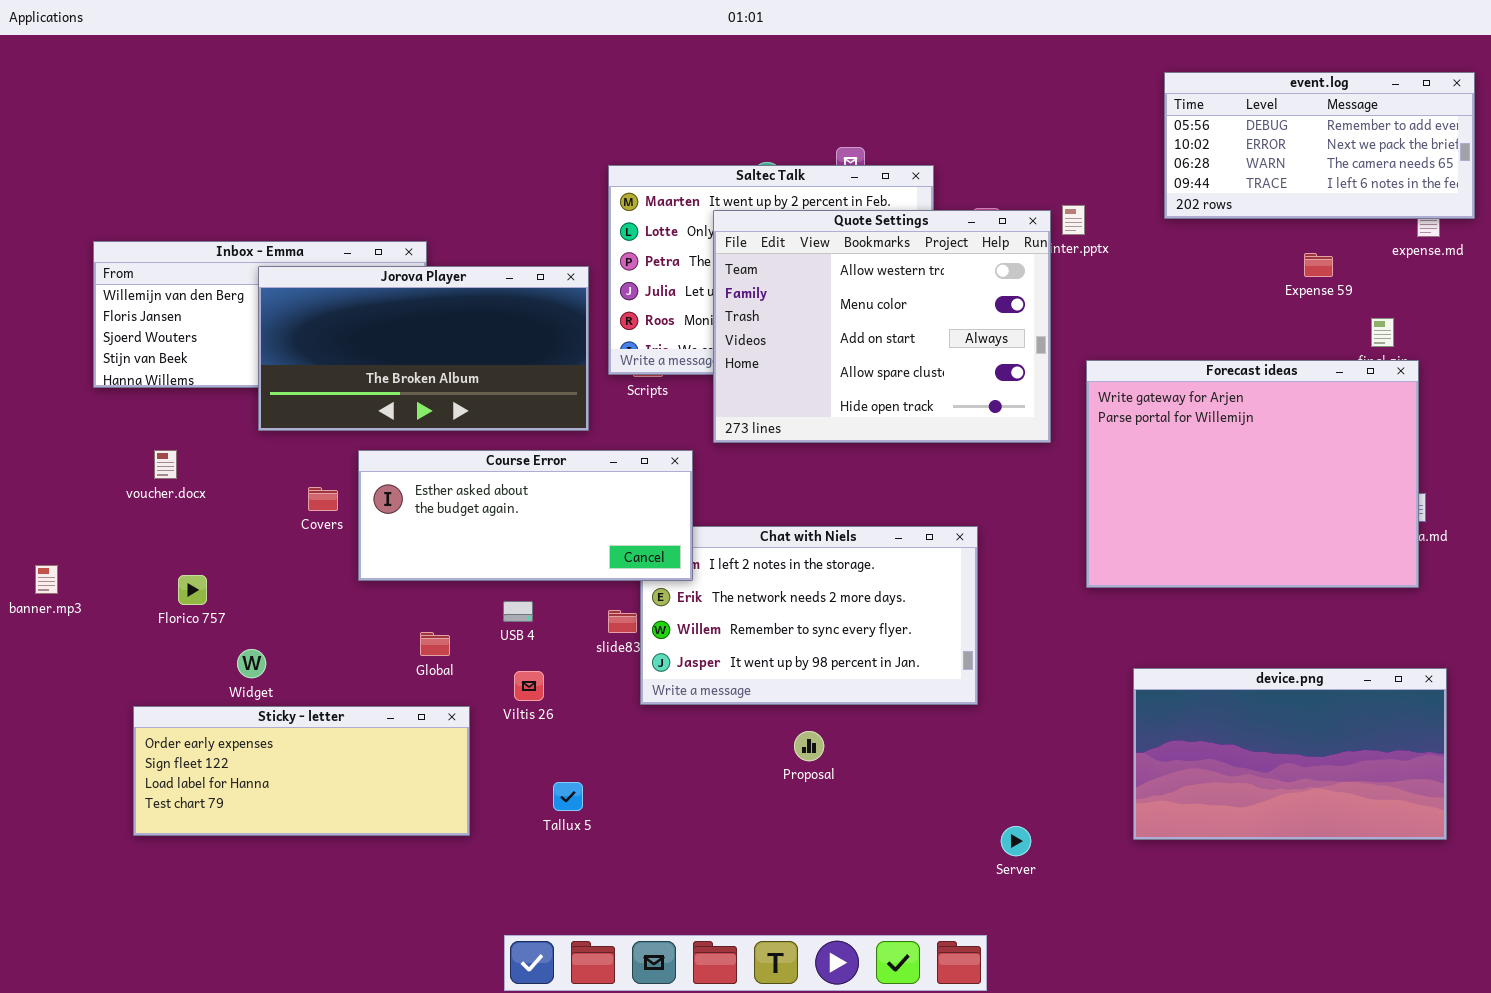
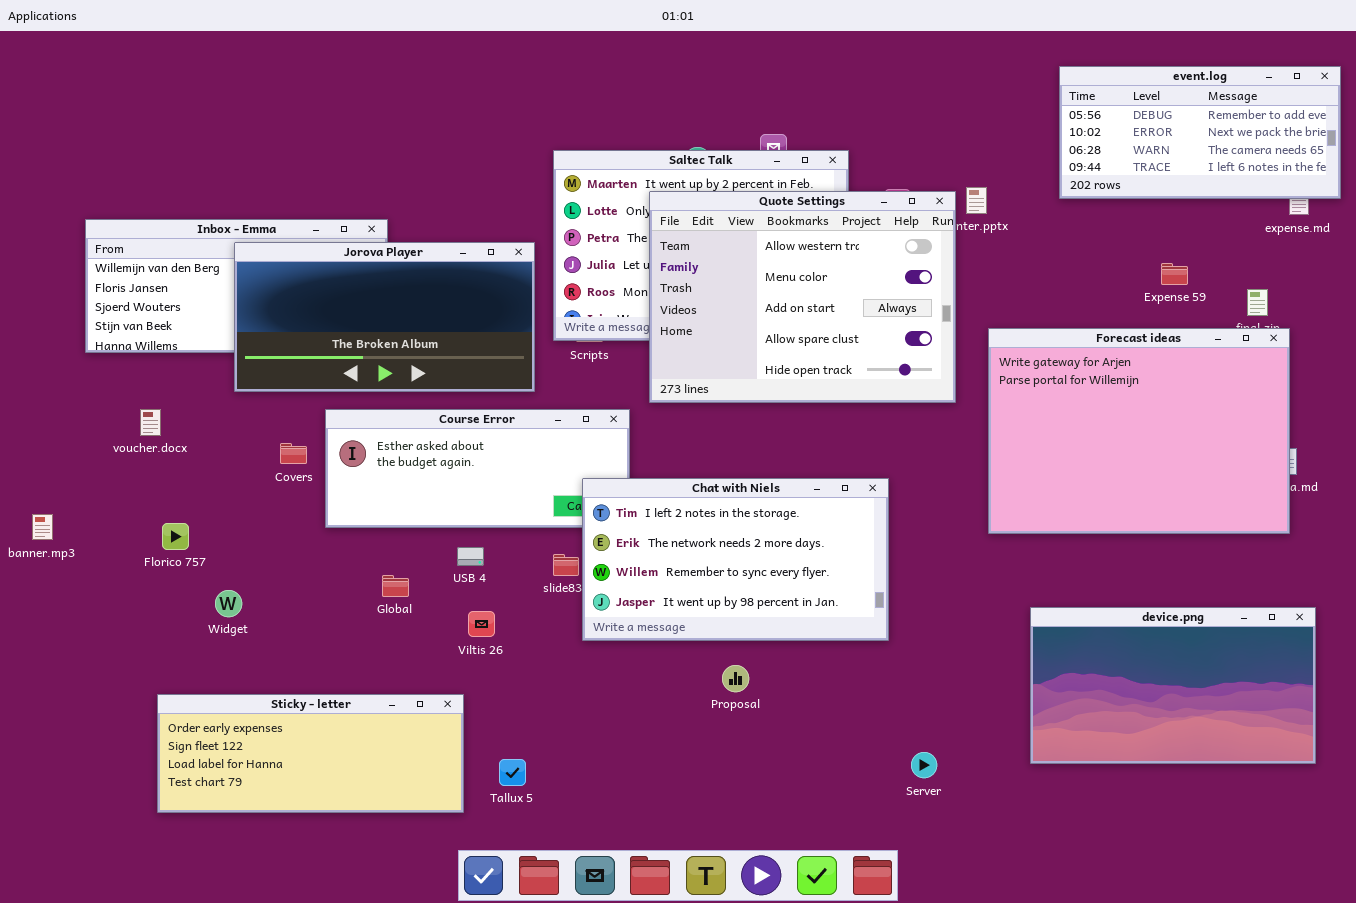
Expense 59: [1304,253,1333,277] -> [1161,263,1188,285], moved
Chat with Niels: [640,526,978,705] -> [582,478,889,641], raised
Sticky - letter: [133,706,470,836] -> [157,694,464,813], moved
Tallux 5: [553,782,583,811] -> [499,759,526,786], moved

